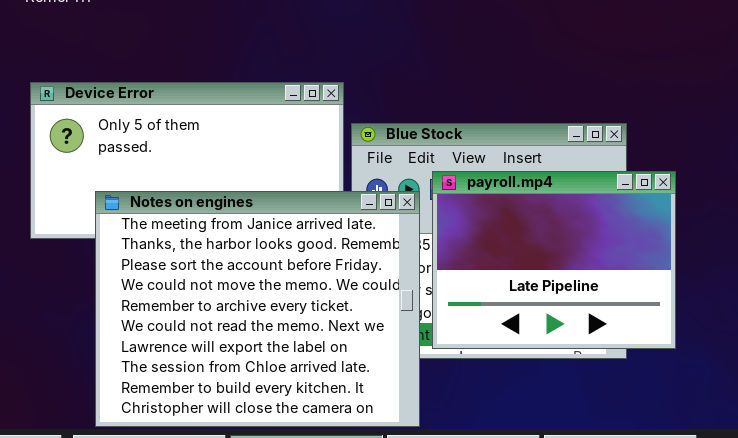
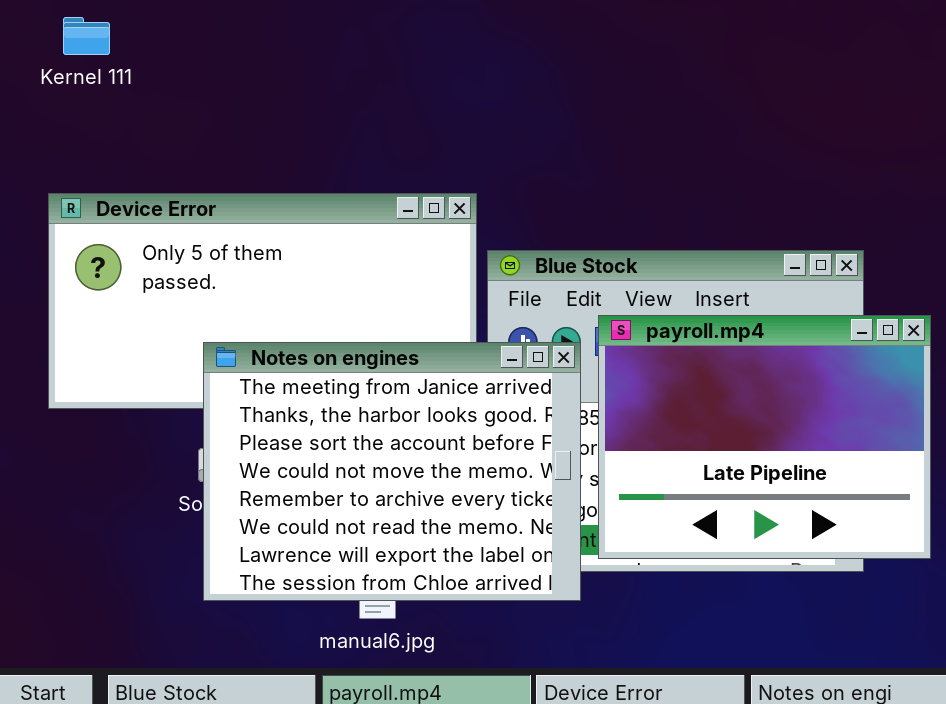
Notes on engines: [95,191,420,427] -> [203,342,581,601], resized

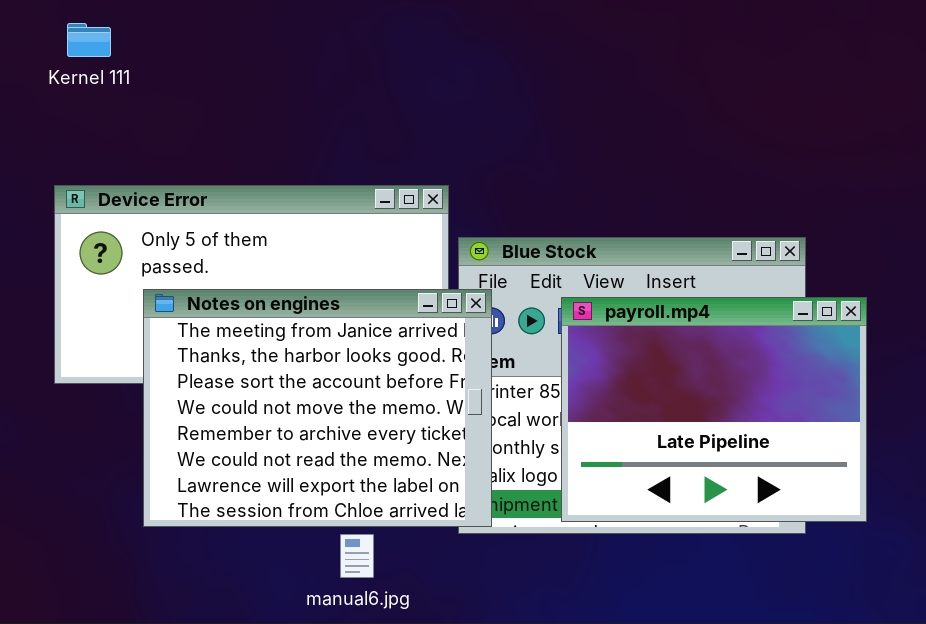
Notes on engines: [203,342,581,601] -> [143,289,492,527], moved

